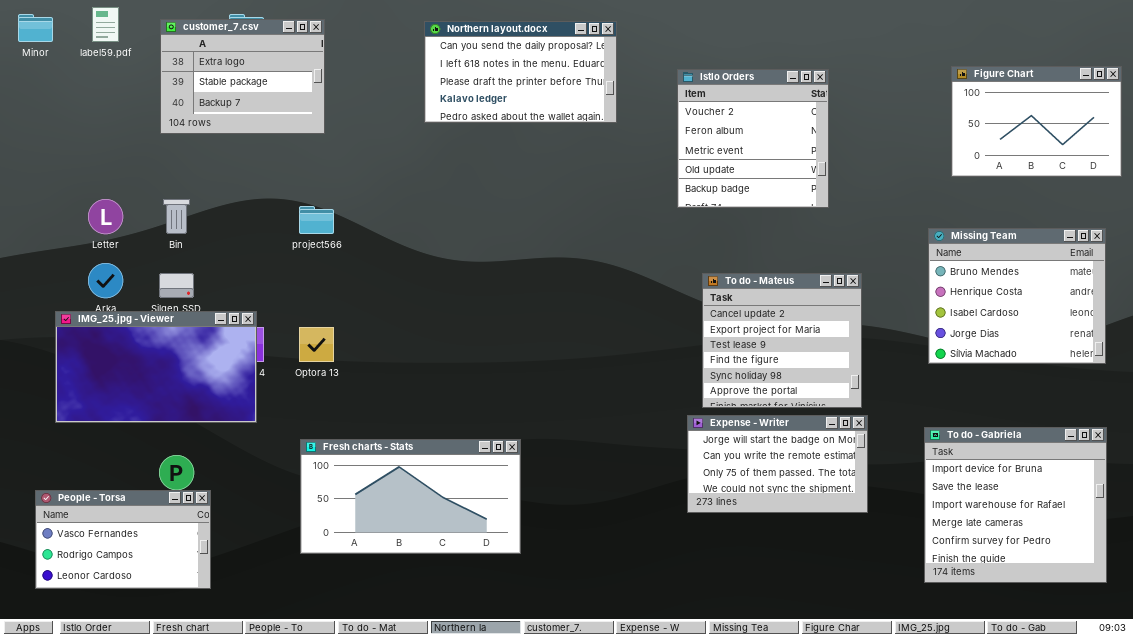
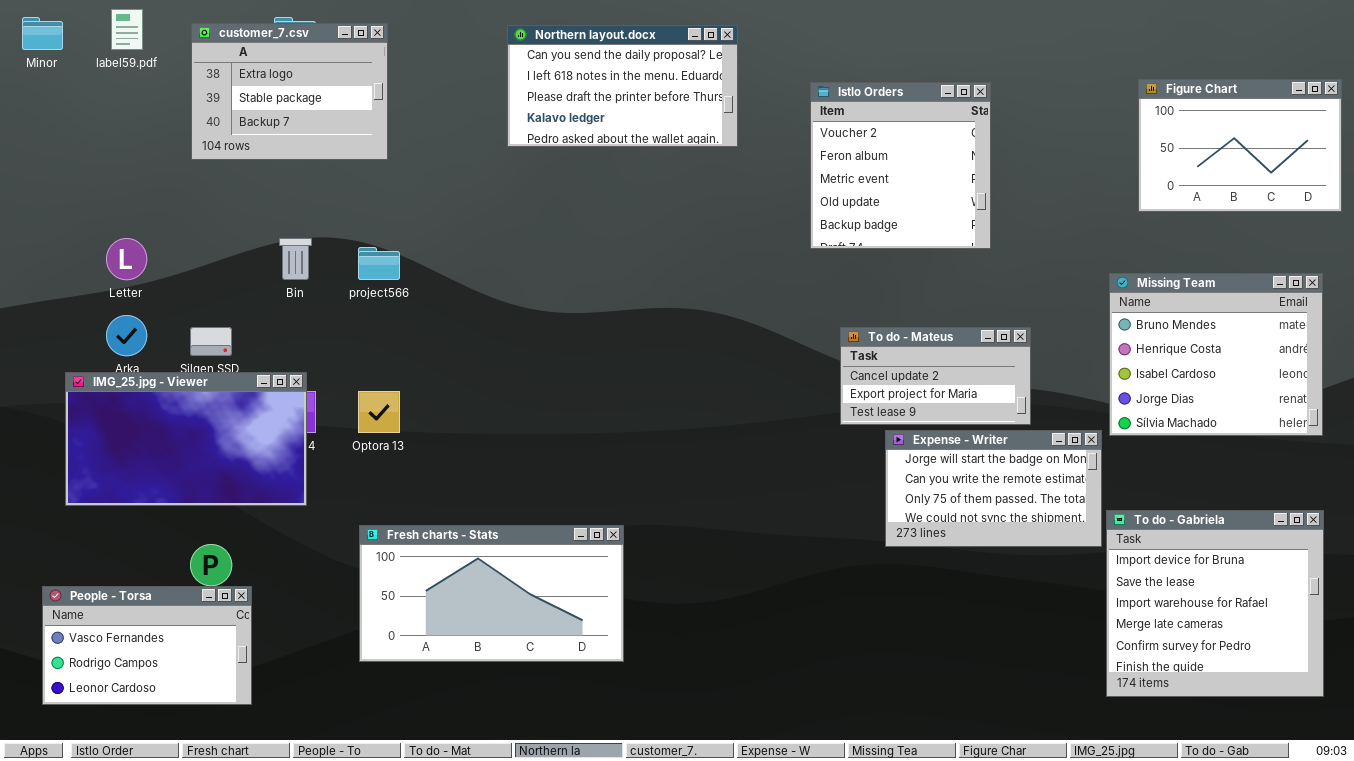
Bin: [163,199,190,234] -> [279,238,312,280], moved
To do - Mateus: [702,273,862,408] -> [840,327,1031,425], resized
Expense - Writer: [687,415,868,513] -> [885,430,1102,547], moved

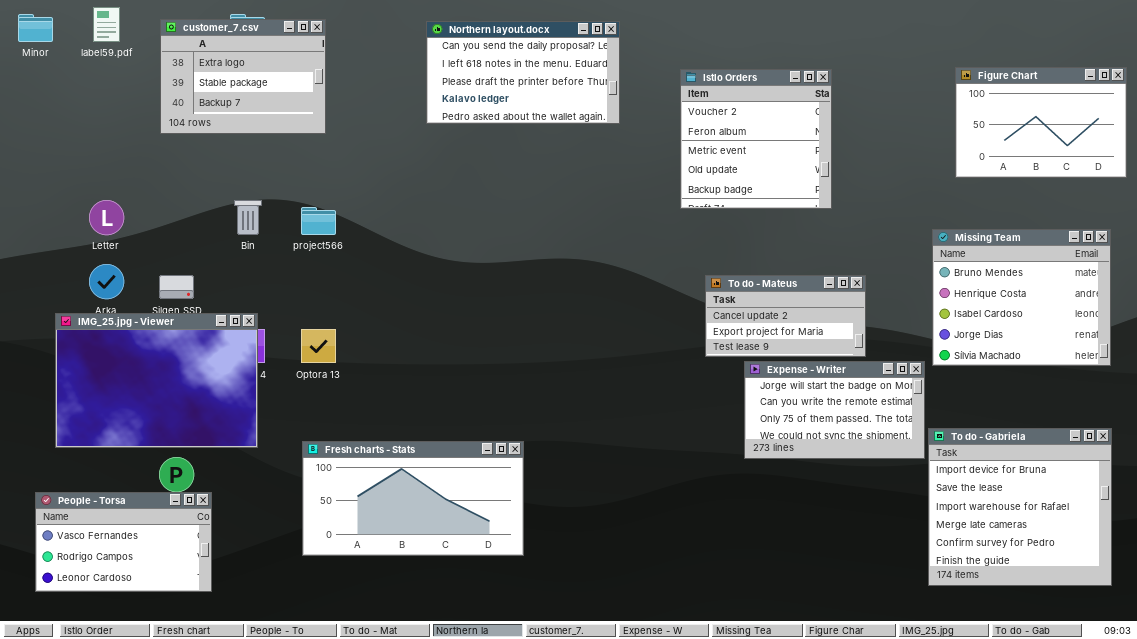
IMG_25.jpg - Viewer: [65,372,307,506] -> [55,313,258,448], resized

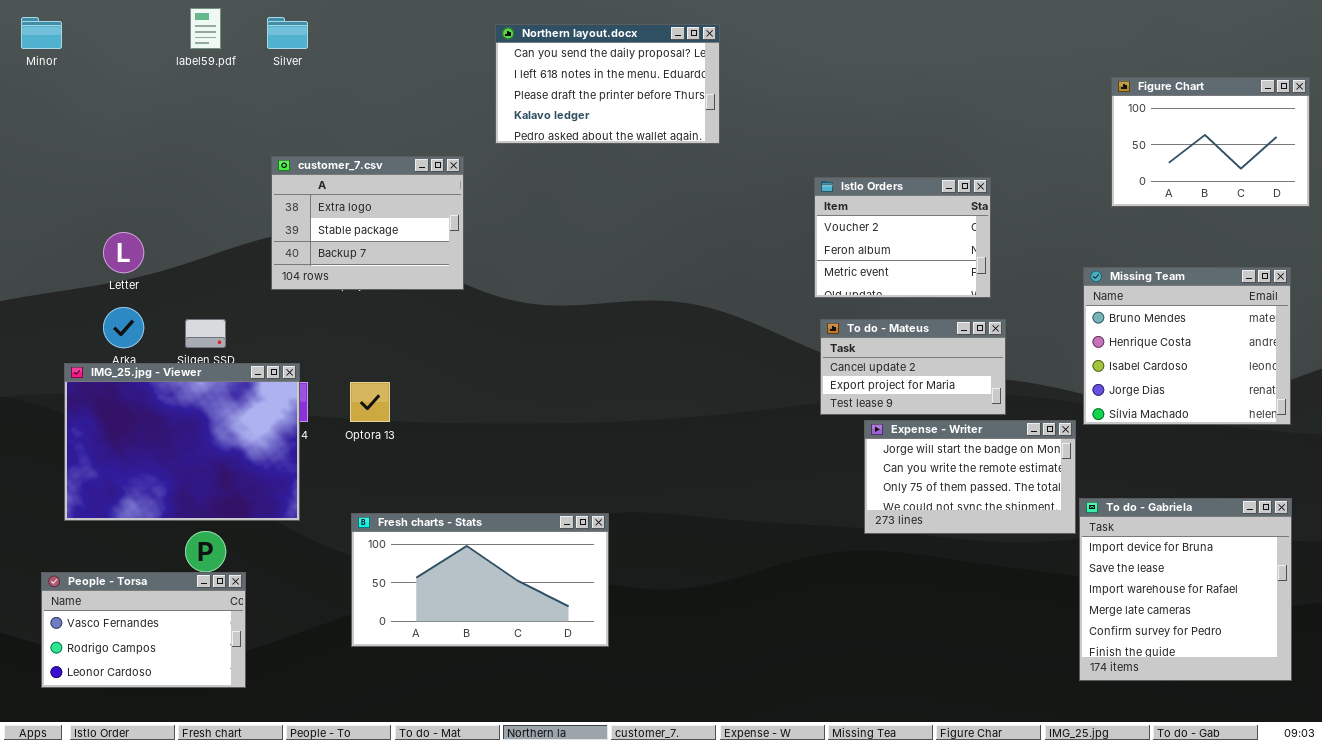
label59.pdf: [93,7,120,42] -> [190,8,221,49], moved
customer_7.csv: [160,19,326,134] -> [271,156,464,290], moved
Istlo Orders: [680,69,832,209] -> [814,177,991,298], moved, resized

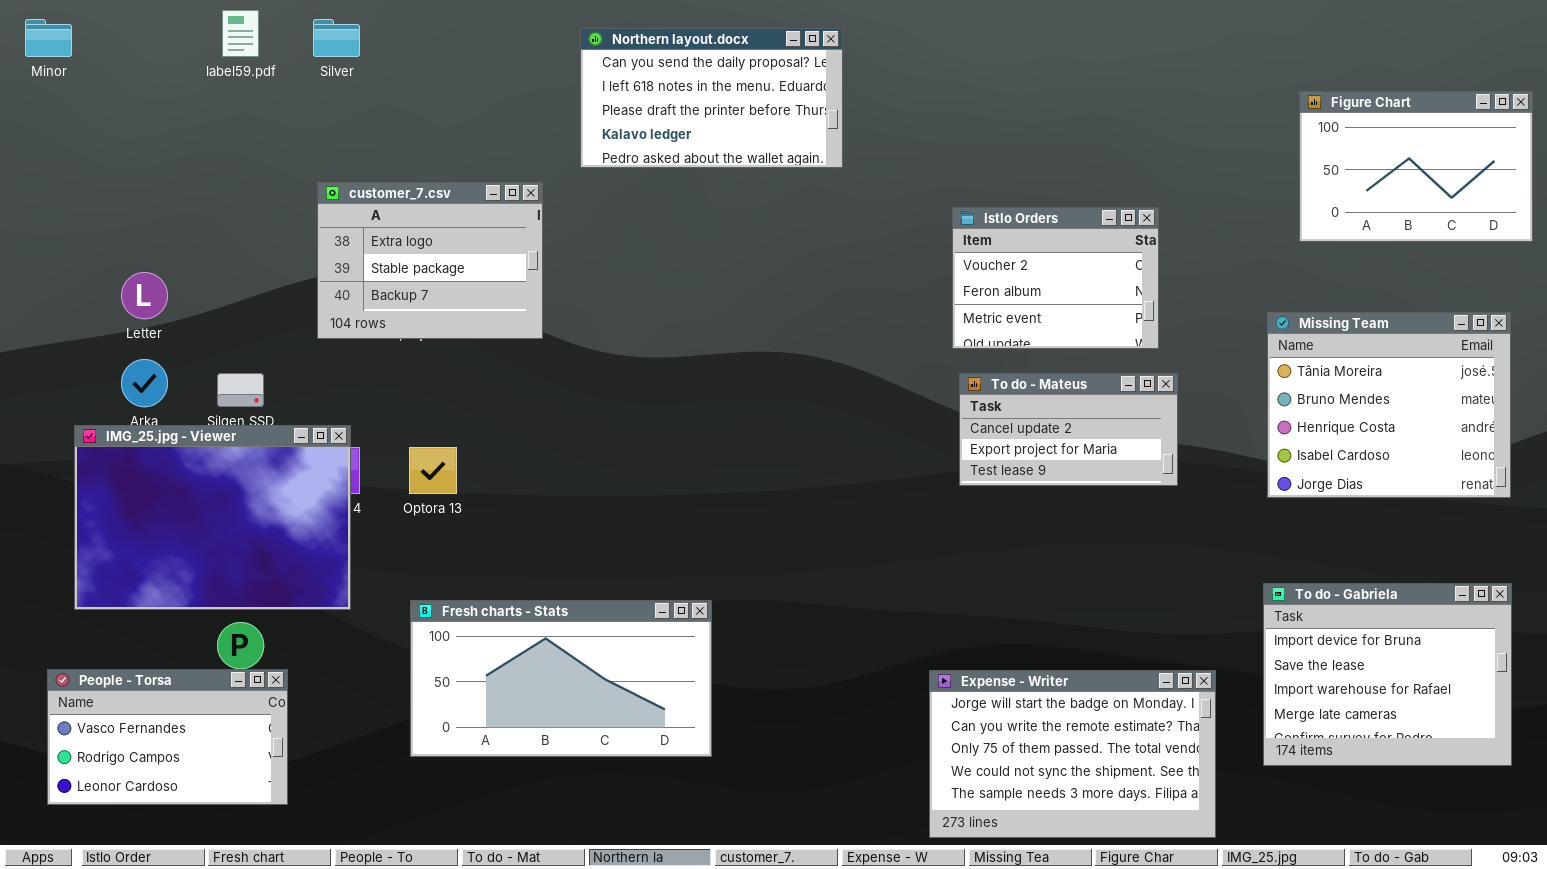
Missing Team: [1083,267,1291,425] -> [1267,312,1511,498], scrolled up 1 row
Expense - Writer: [864,420,1076,534] -> [929,670,1216,838], moved, resized
To do - Gabriela: [1079,498,1292,681] -> [1263,583,1512,766], resized

